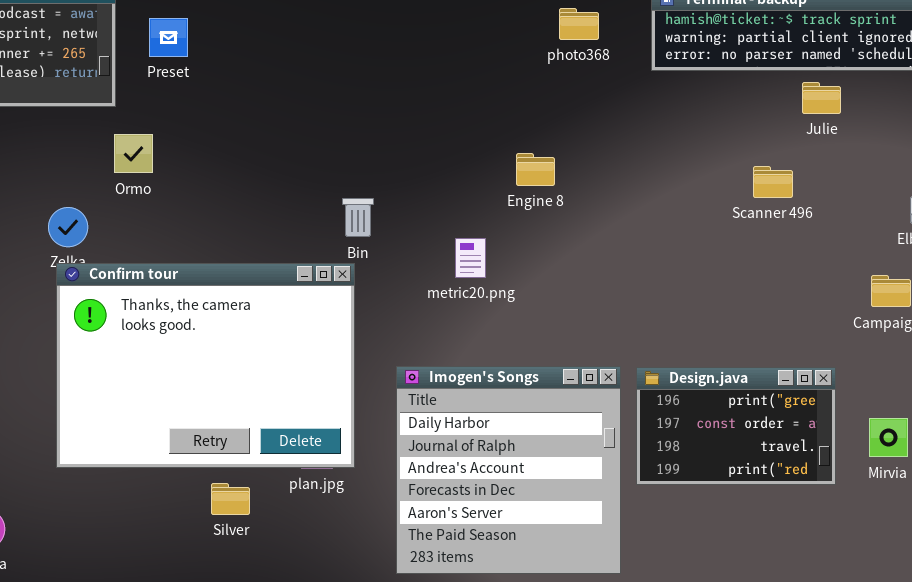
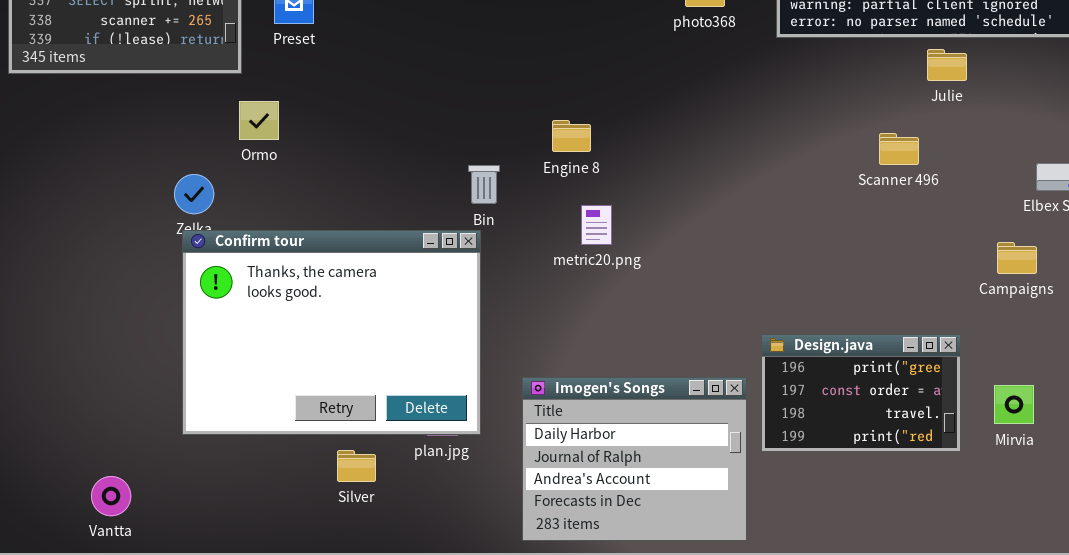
Engine 8: [516,153,555,186] -> [552,120,591,152], moved
Imogen's Songs: [396,366,621,574] -> [522,377,747,541], resized

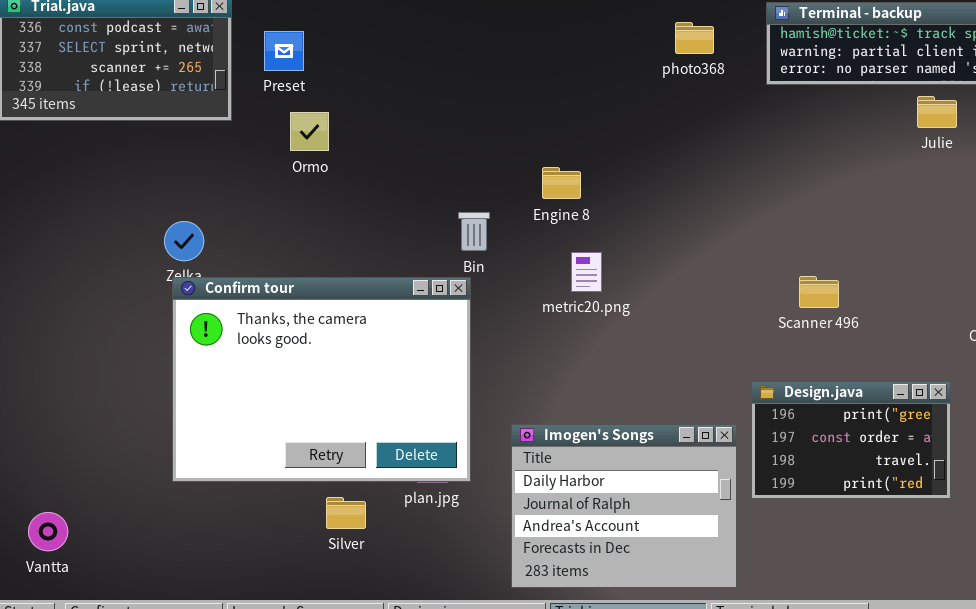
Ormo: [239,101,279,140] -> [290,112,329,151], moved
Scanner 496: [879,133,919,165] -> [799,276,839,308], moved
Vantta: [91,476,131,516] -> [28,512,68,551], moved

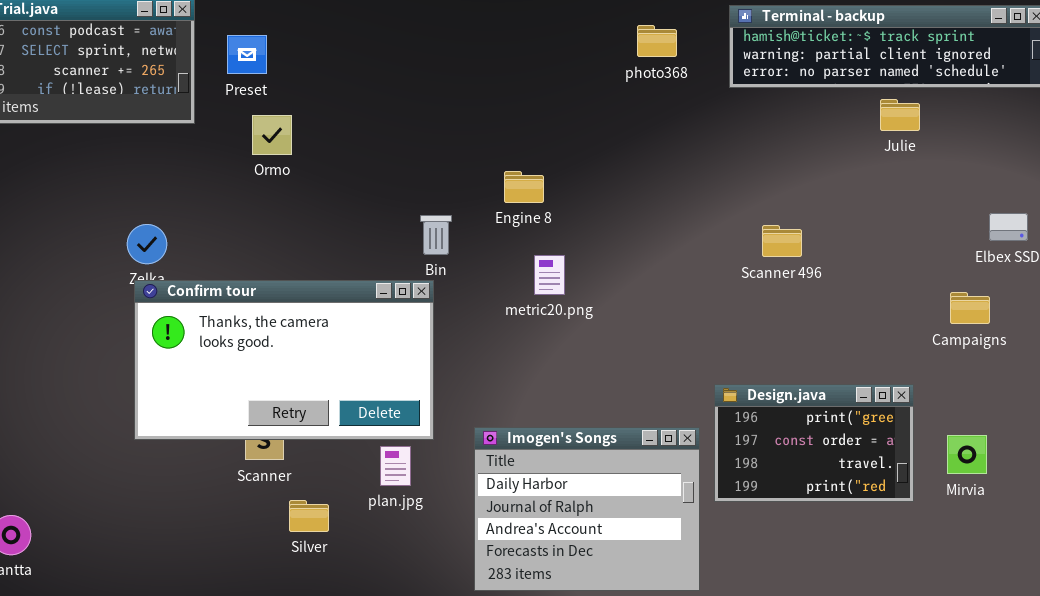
Scanner 496: [799,276,839,308] -> [762,225,802,257], moved
Confirm tour: [172,277,471,482] -> [134,280,434,440], resized

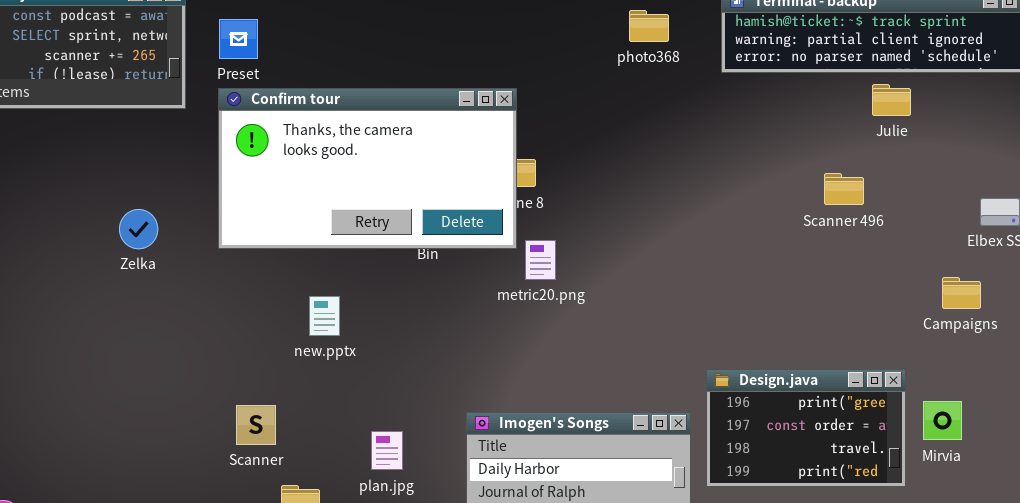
Scanner 496: [762,225,802,257] -> [824,173,864,205], moved
Confirm tour: [134,280,434,440] -> [218,88,517,249], moved
Mirvia: [947,435,987,474] -> [923,401,962,440], moved

